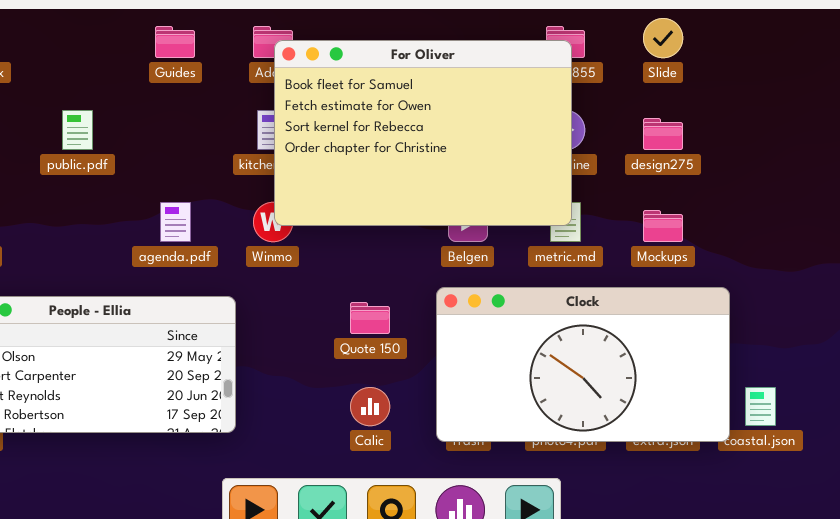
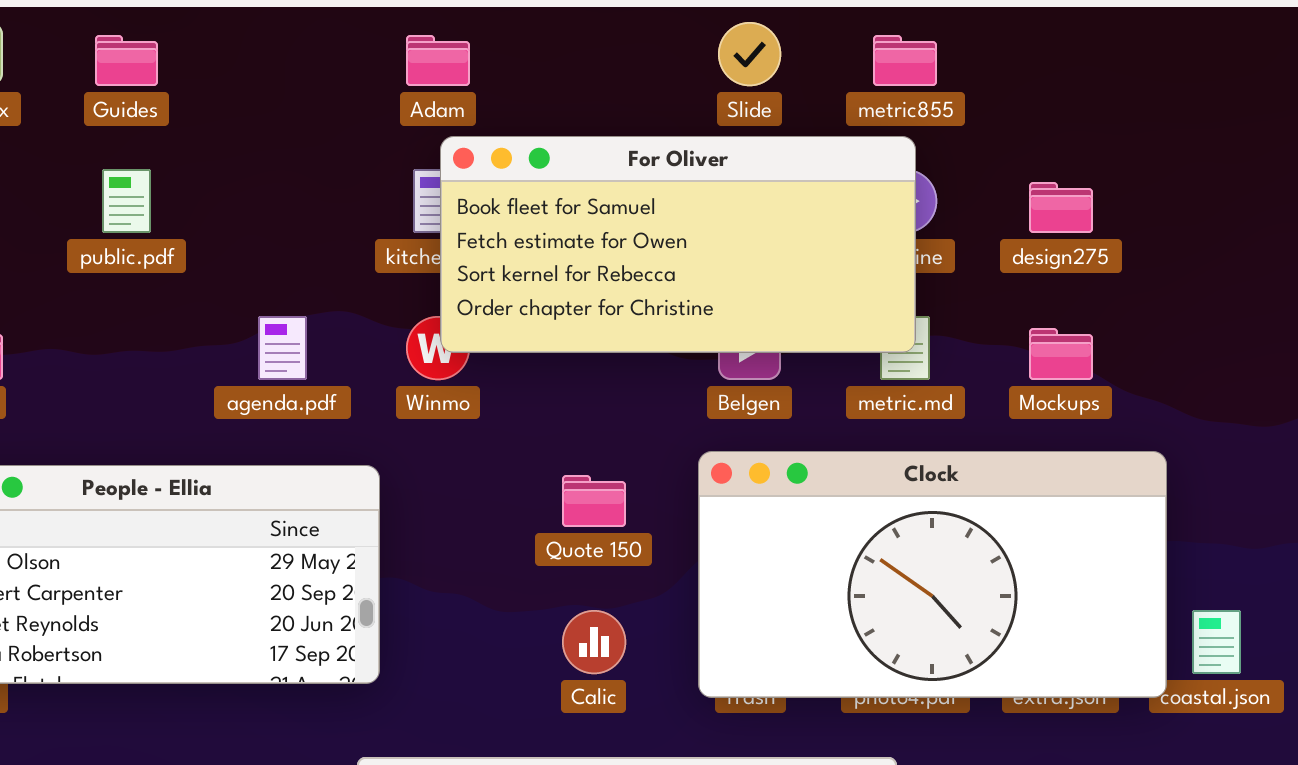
Slide: [643,18,683,58] -> [718,22,781,86], moved
Guides: [155,26,195,58] -> [95,35,158,86], moved
For Oliver: [274,40,572,226] -> [440,136,916,353], resized

